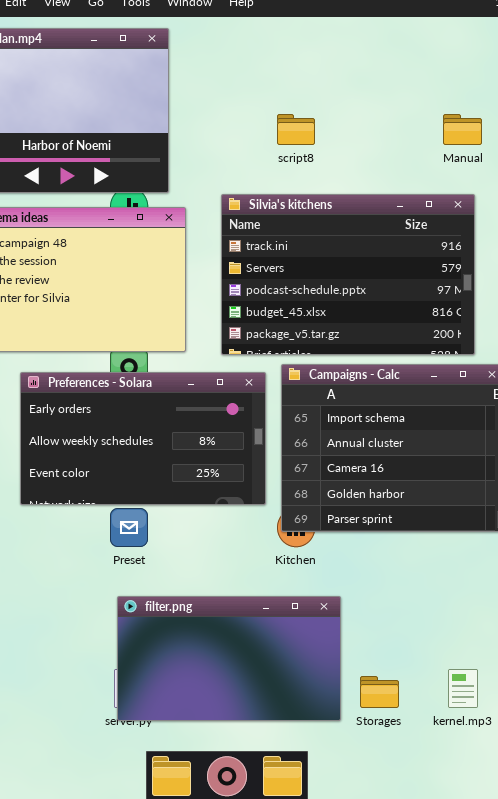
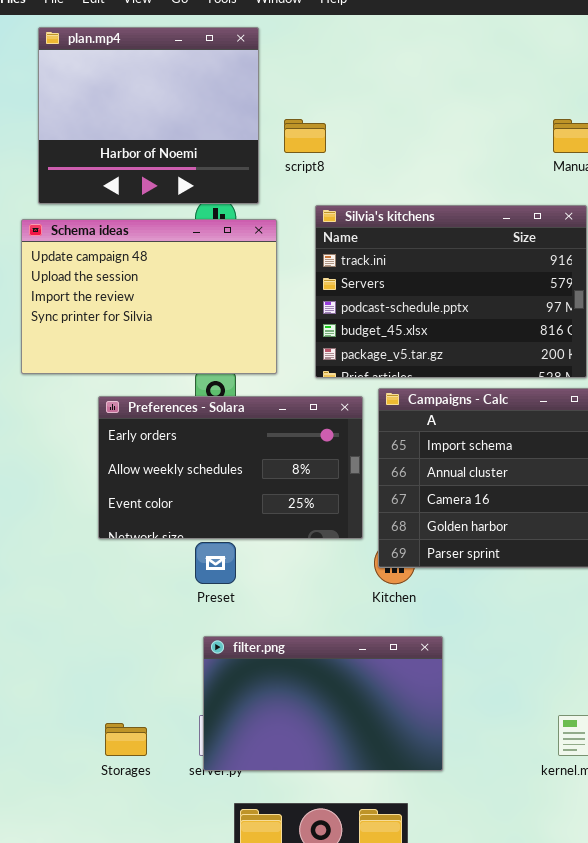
script8: [277,114,315,145] -> [284,119,326,153], moved
Storages: [360,676,399,708] -> [105,723,147,756], moved

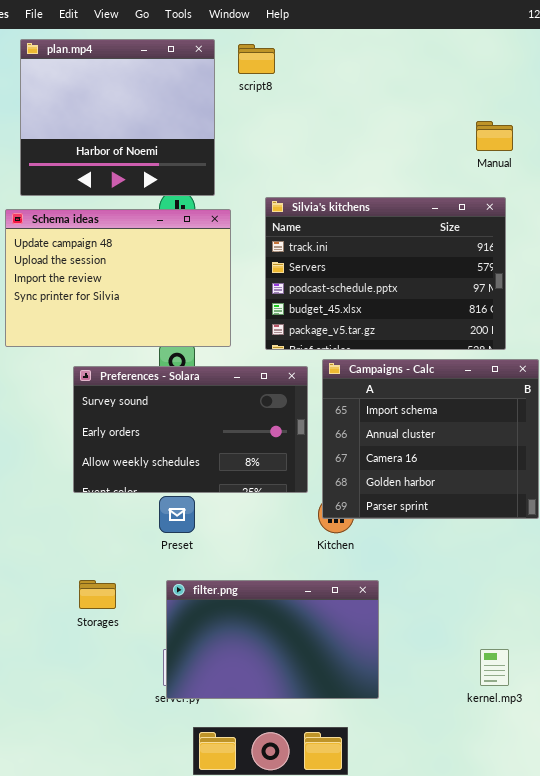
script8: [284,119,326,153] -> [238,44,275,74], moved
Preferences - Solara: [98,396,363,539] -> [73,366,308,493], scrolled up 1 row
Storages: [105,723,147,756] -> [79,580,116,609], moved

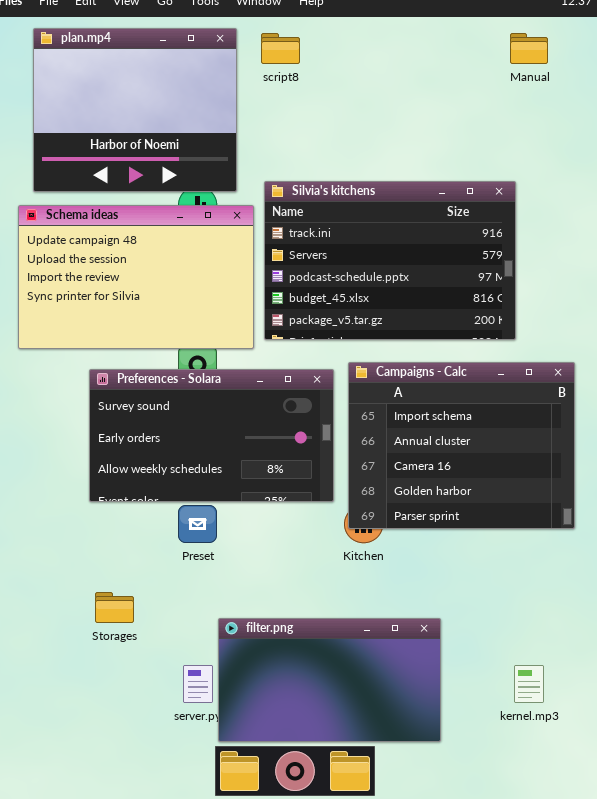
Manual: [476,121,513,151] -> [510,33,548,64], moved
Silvia's kitchens: [265,197,506,350] -> [264,181,516,340], moved
filter.png: [166,580,379,699] -> [218,618,441,742], moved

